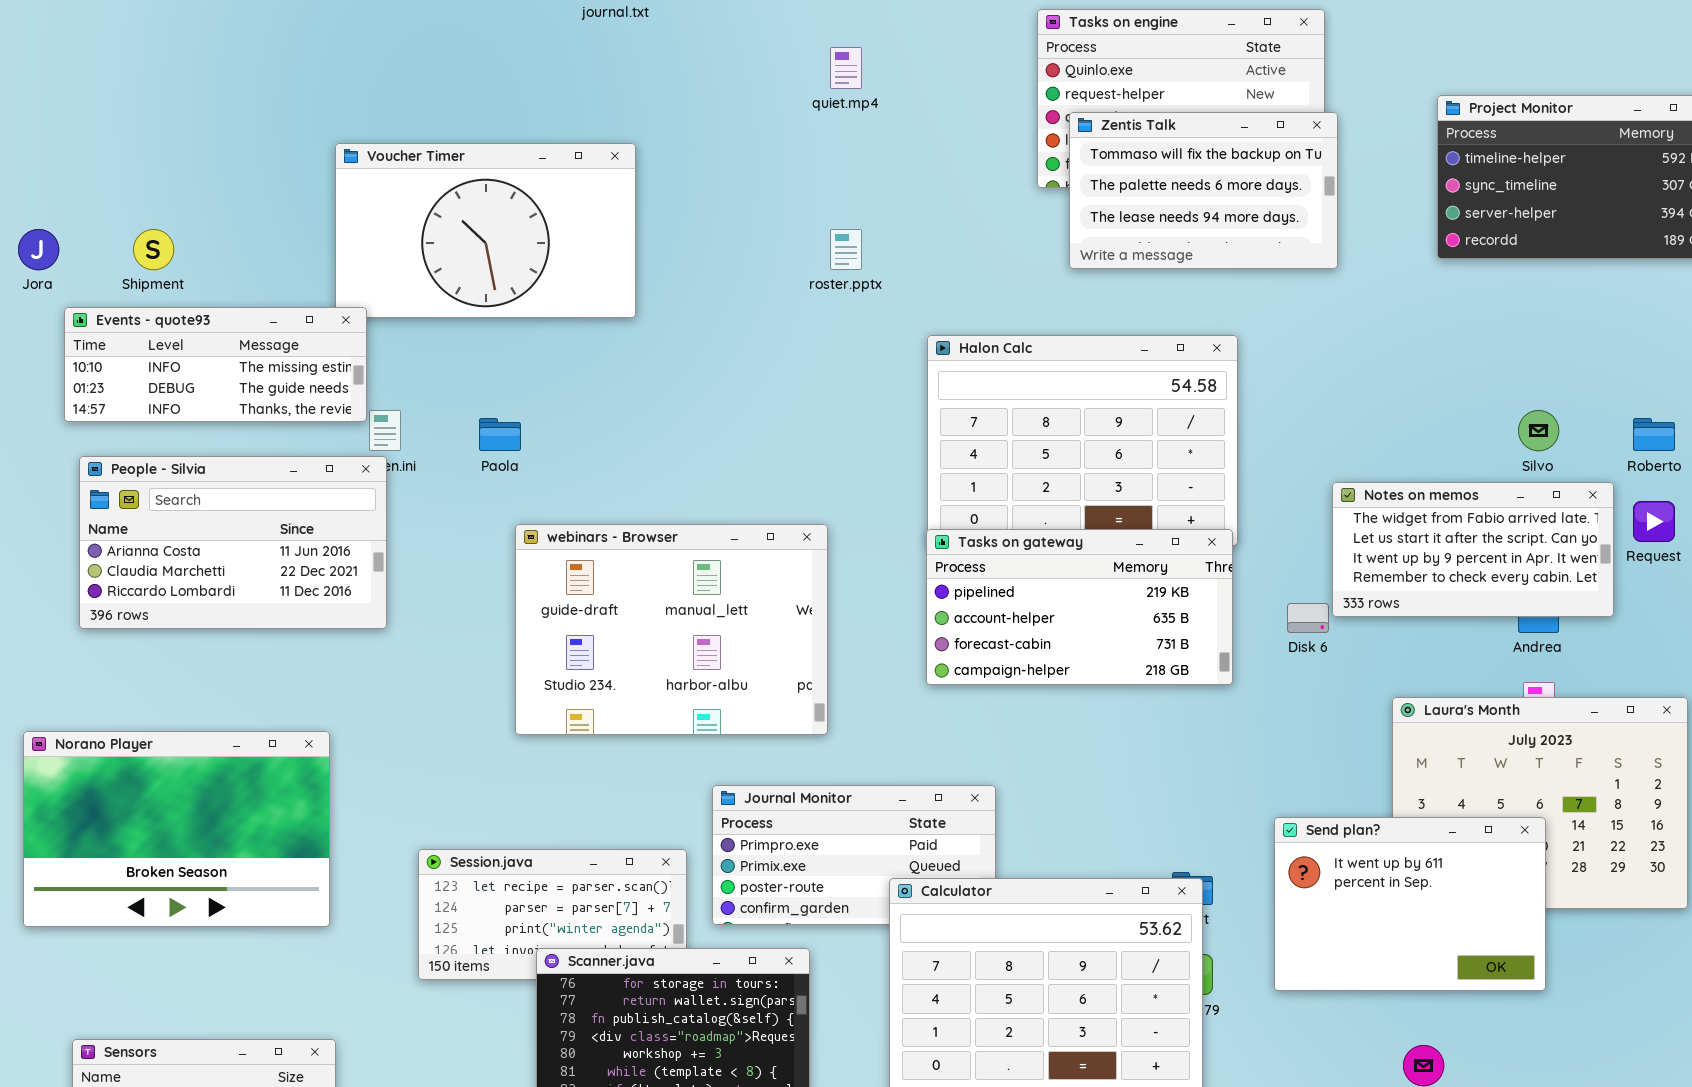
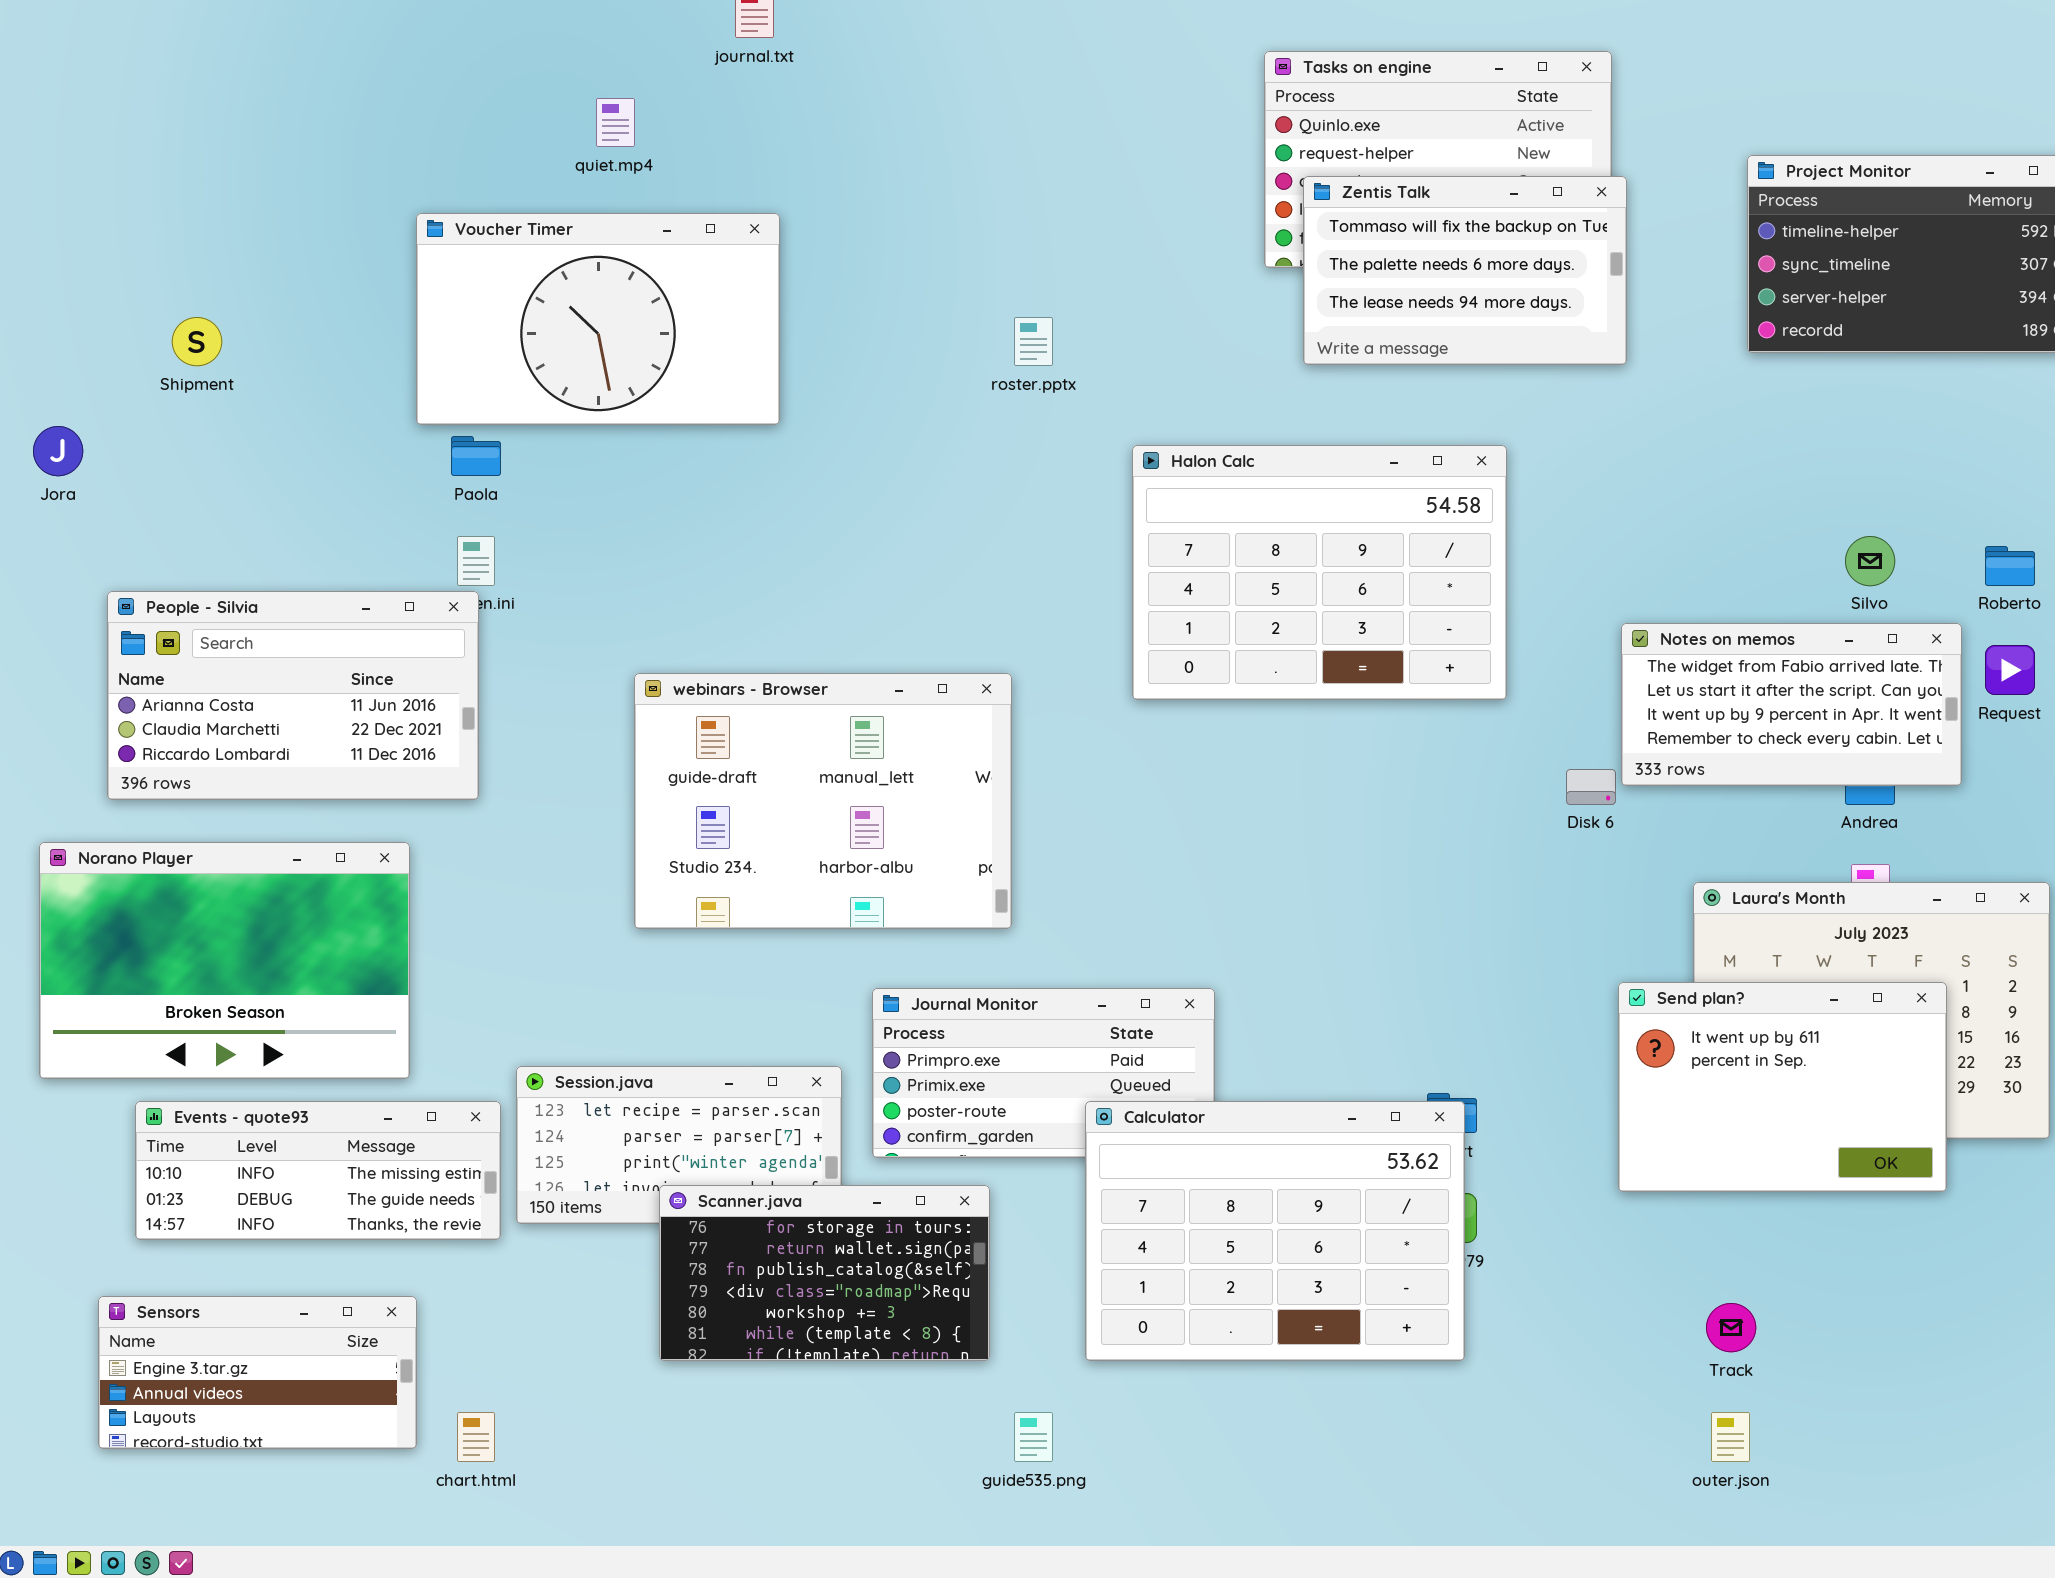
quiet.mp4: [830,47,862,89] -> [596,98,635,147], moved
Jora: [18,229,59,270] -> [33,426,83,476], moved
Events - quote93: [64,307,367,422] -> [135,1101,501,1240], moved
Paola: [479,418,521,451] -> [451,436,501,476], moved
Tasks on gateway: [926,529,1233,685] -> none, closed
Norano Player: [23,731,330,927] -> [39,842,410,1079], moved
Send plan?: [1274,817,1546,991] -> [1618,982,1947,1192], moved

